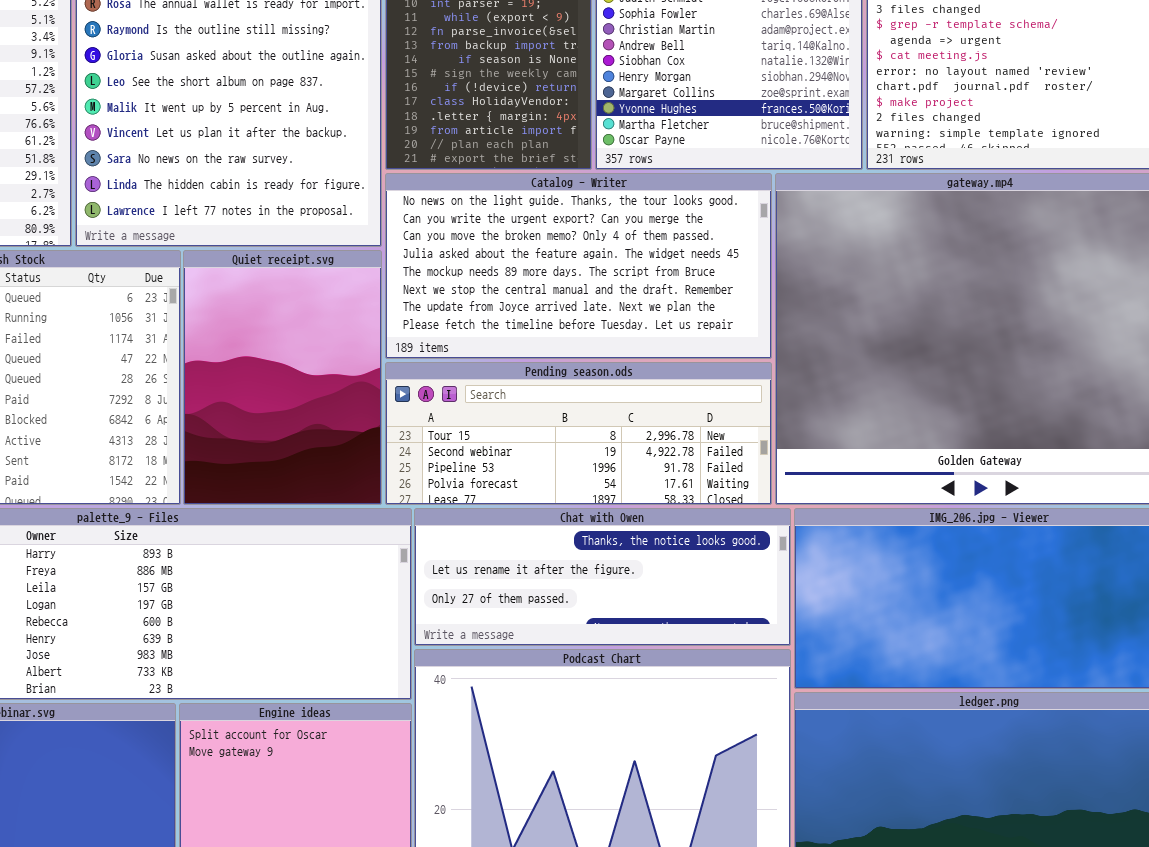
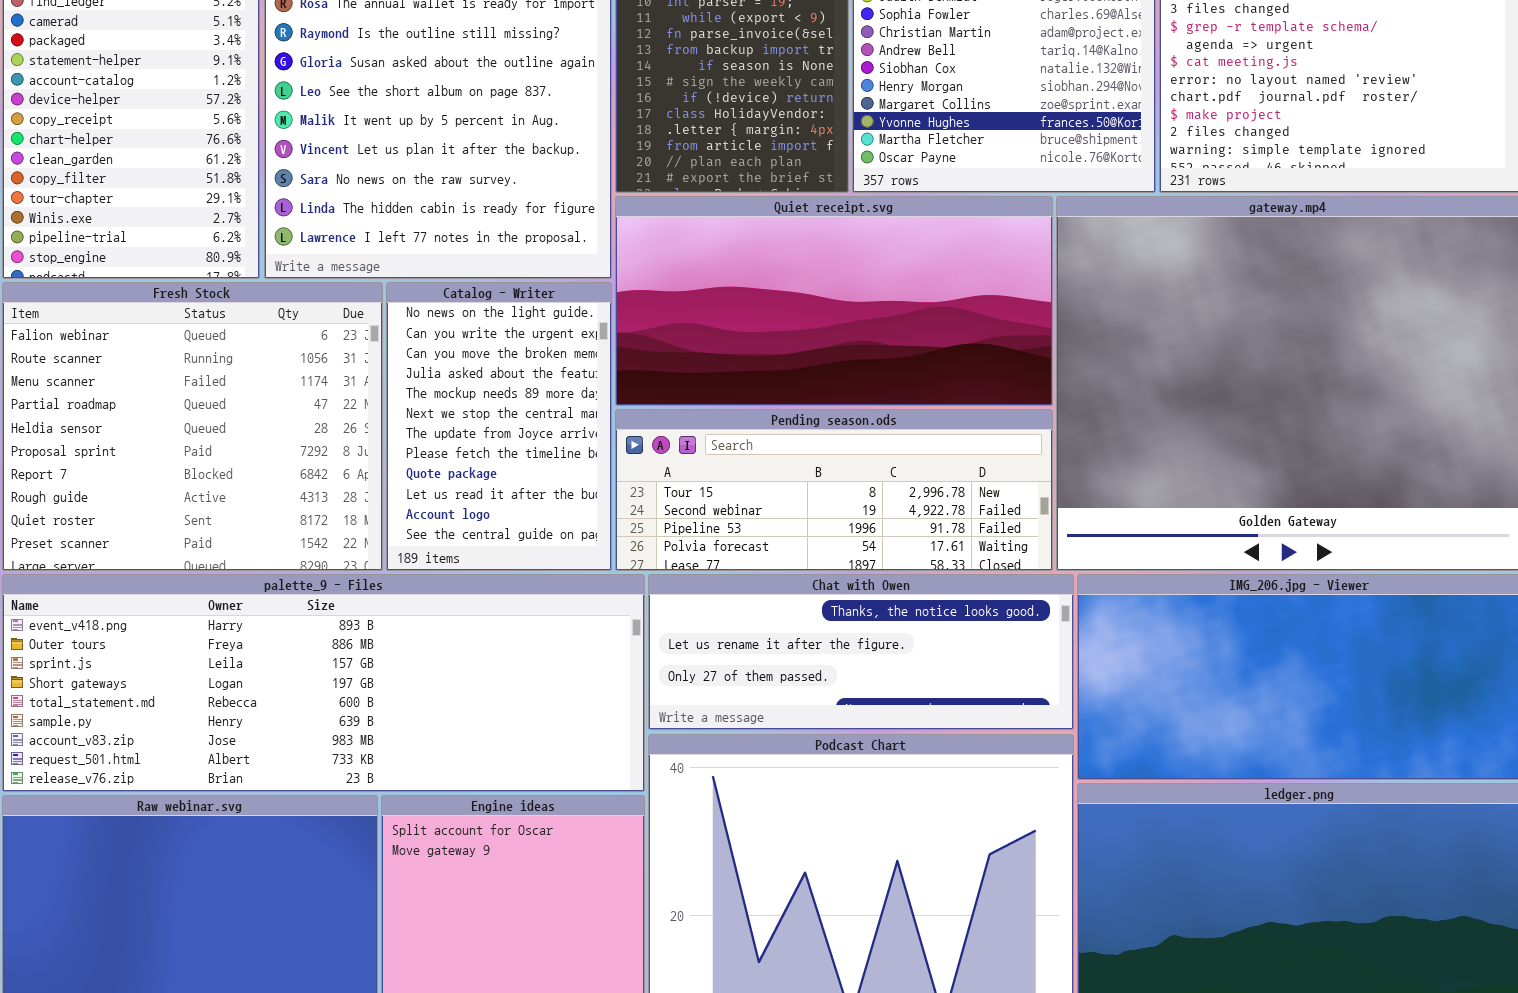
Catalog - Writer: [385,173,772,359] -> [386,282,612,571], moved, resized
Quiet receipt.svg: [183,250,382,505] -> [615,196,1053,406], moved, resized

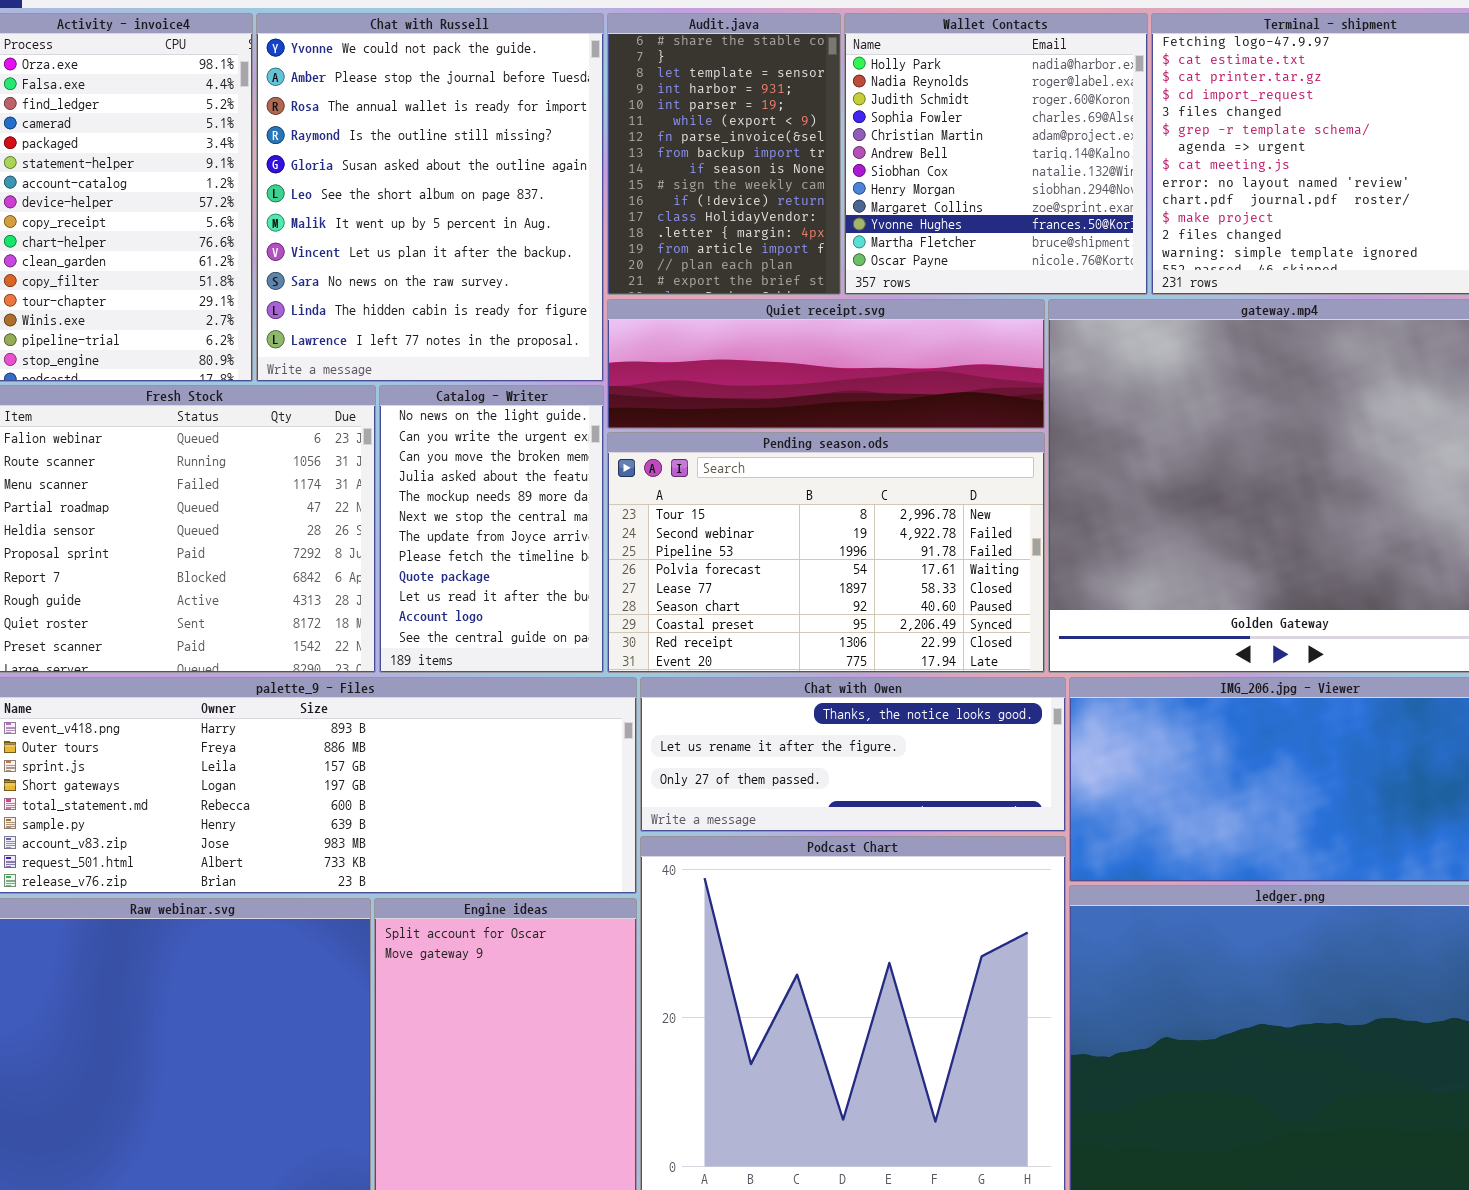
Quiet receipt.svg: [615,196,1053,406] -> [607,299,1045,429], resized
Pending season.ods: [615,409,1053,571] -> [607,432,1045,673], resized

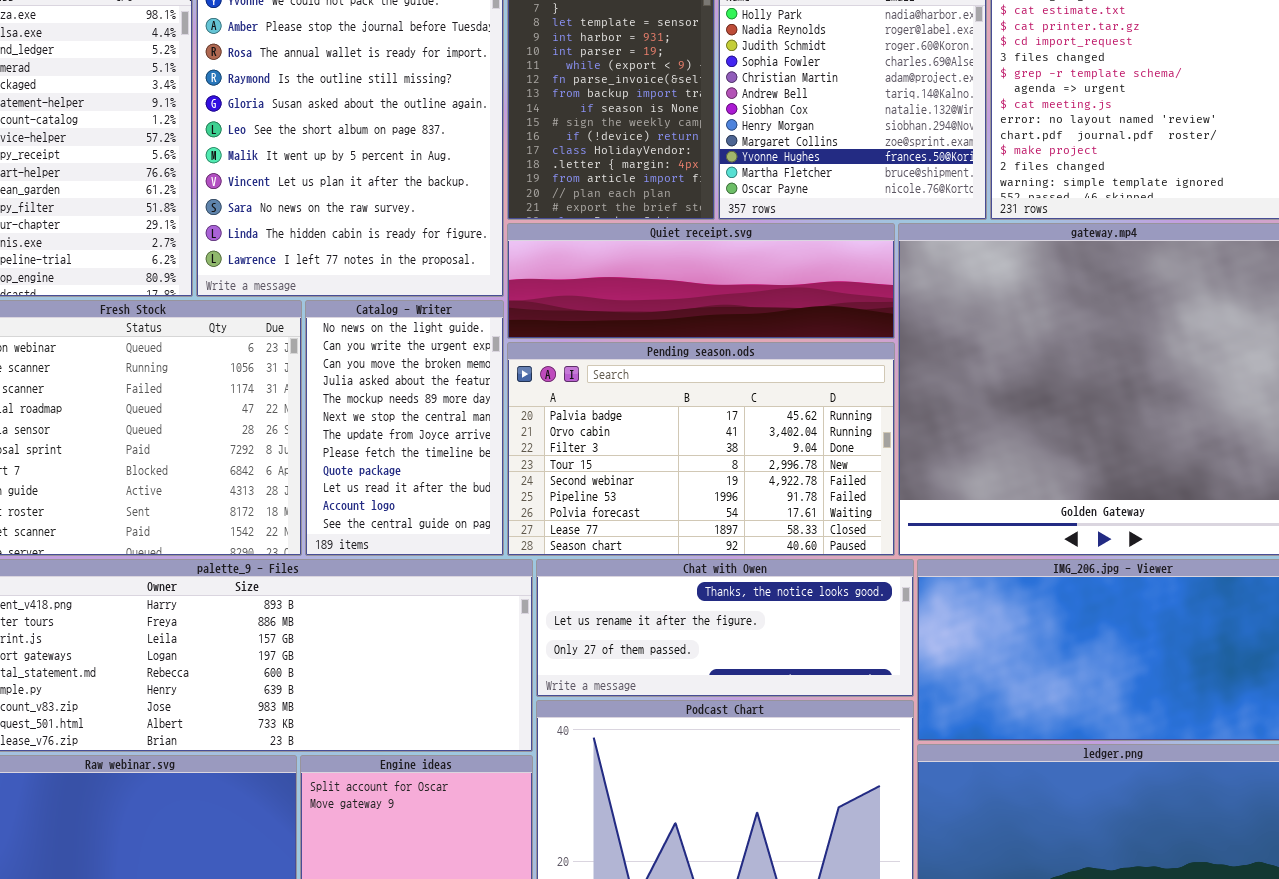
Pending season.ods: [607,432,1045,673] -> [507,342,895,556], scrolled up 3 rows

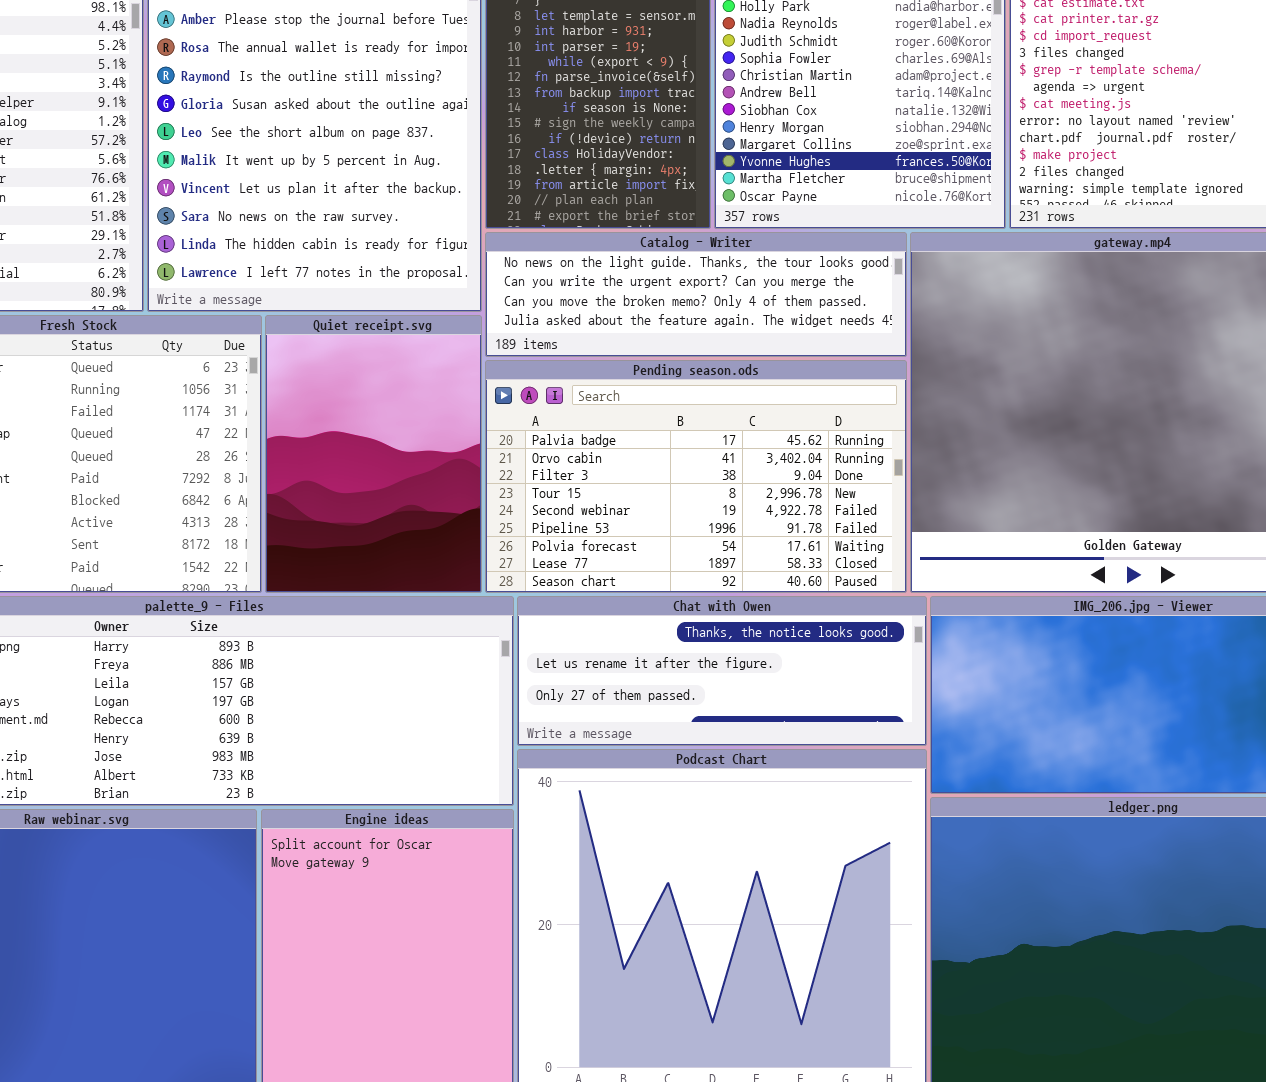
Quiet receipt.svg: [507,223,895,339] -> [265,315,482,593], moved, resized
Catalog - Writer: [305,300,504,556] -> [485,232,907,357], moved, resized

